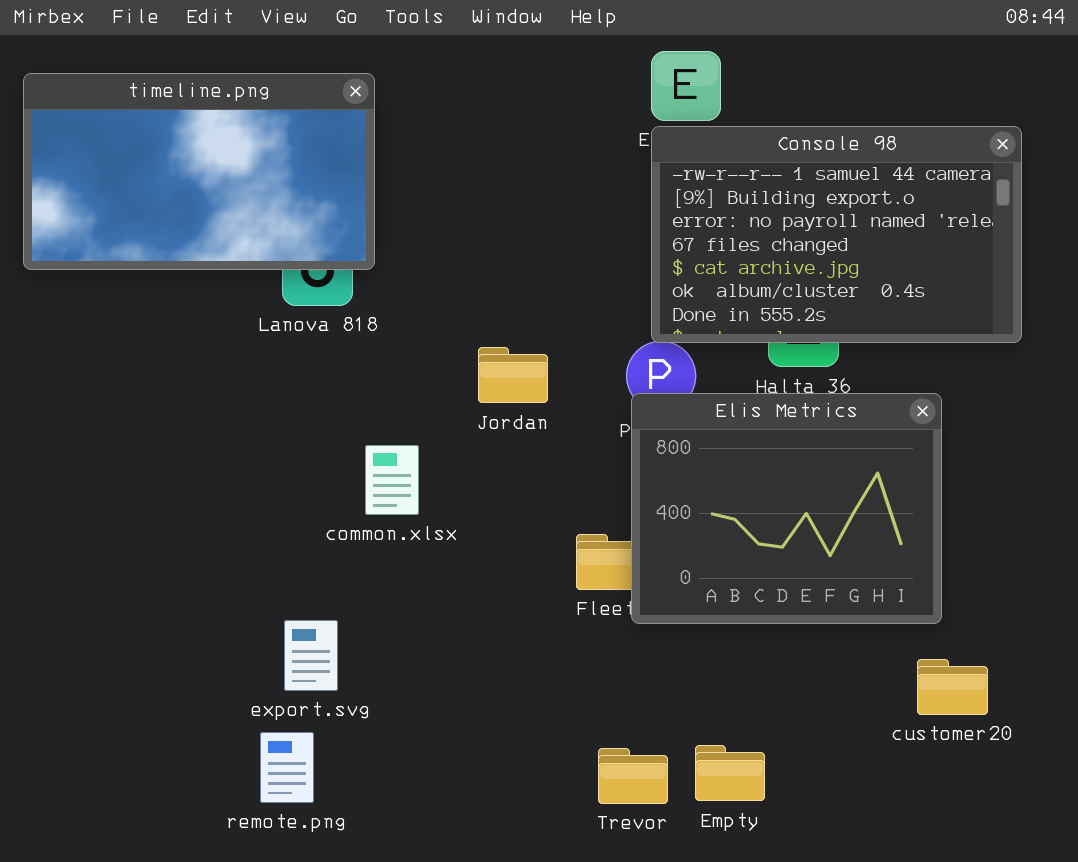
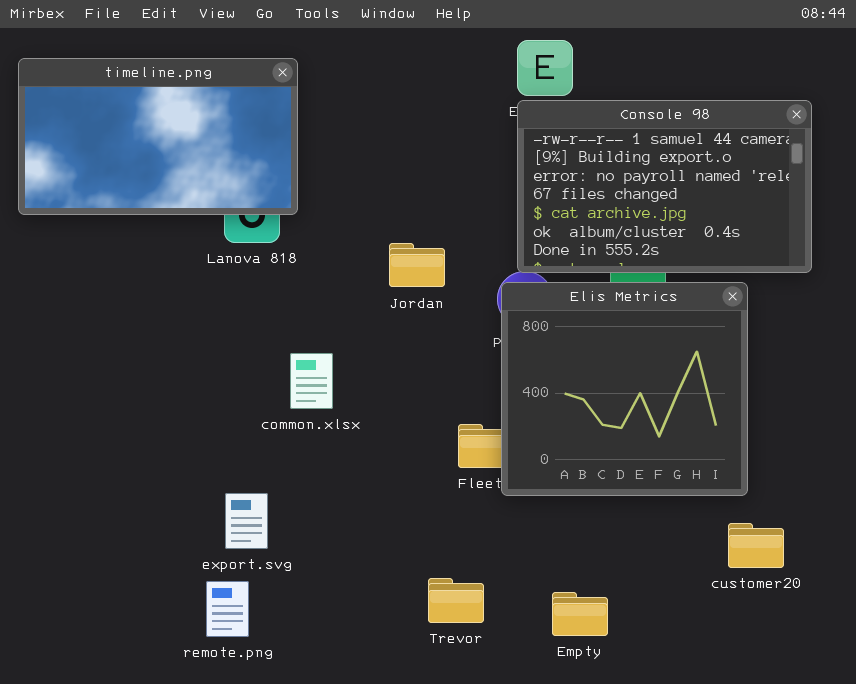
Jordan: [478,347,548,403] -> [389,243,445,287], moved
Elis Metrics: [631,393,942,624] -> [501,282,748,496], resized
Trevor: [598,748,668,804] -> [428,578,484,623], moved

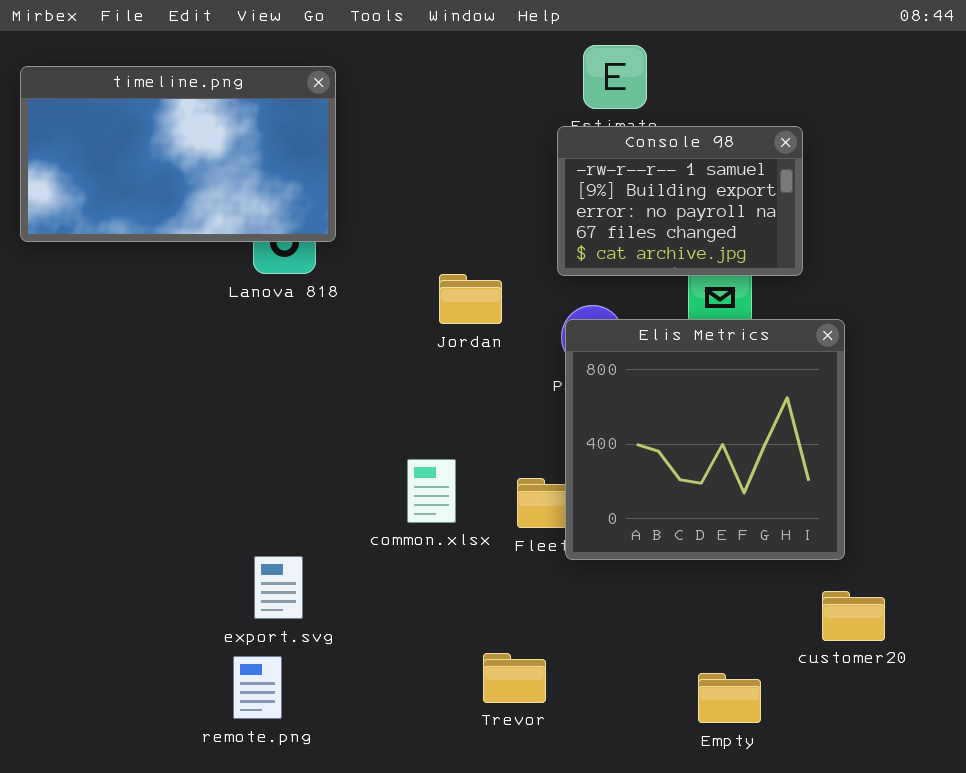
Console 98: [517,100,812,273] -> [557,126,803,276], moved, resized
common.xlsx: [290,353,333,409] -> [407,459,456,523], moved
Empty: [552,592,608,636] -> [698,673,761,723], moved

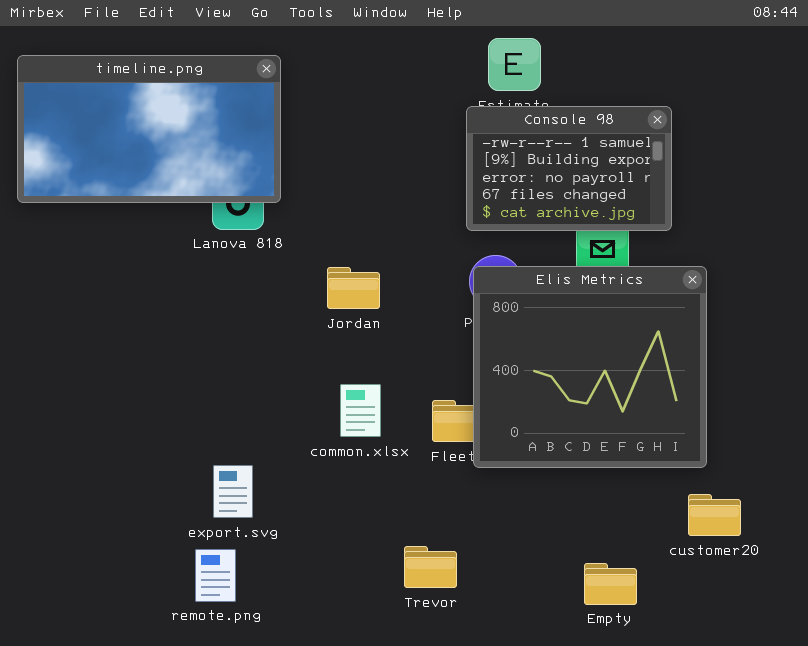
Jordan: [439,274,502,324] -> [327,267,380,309], moved

